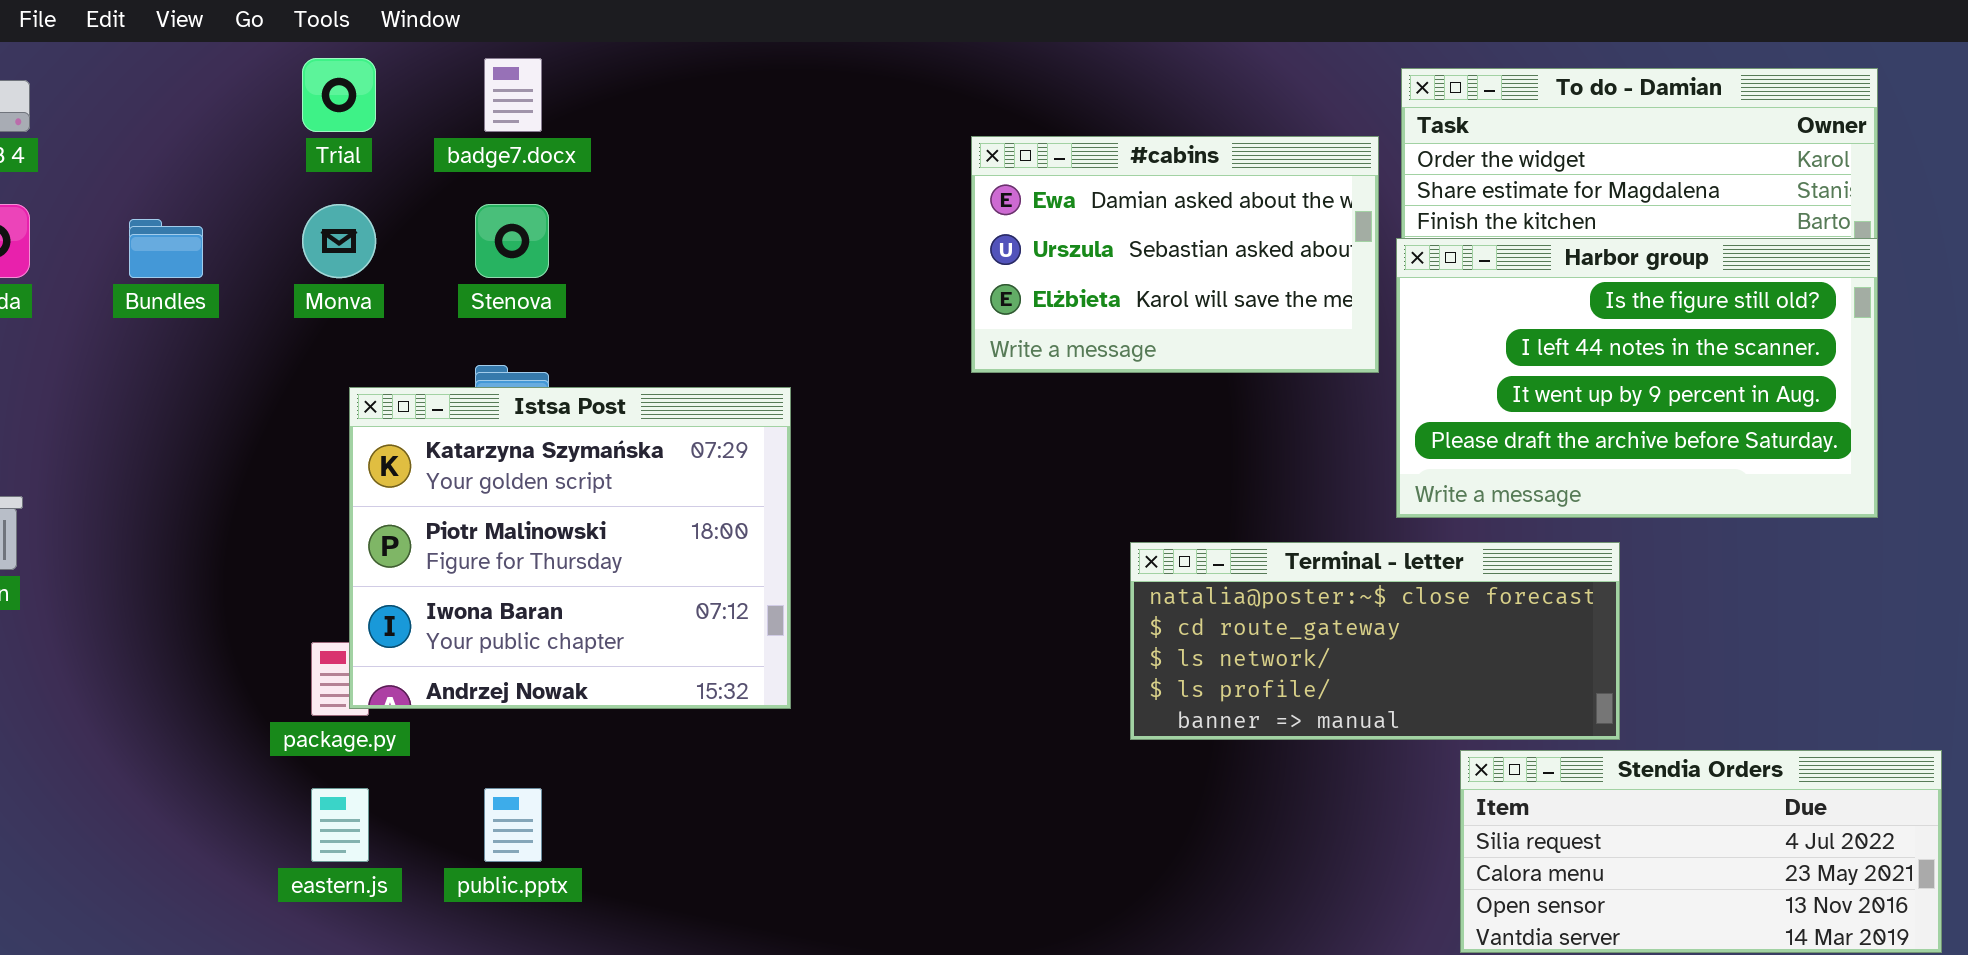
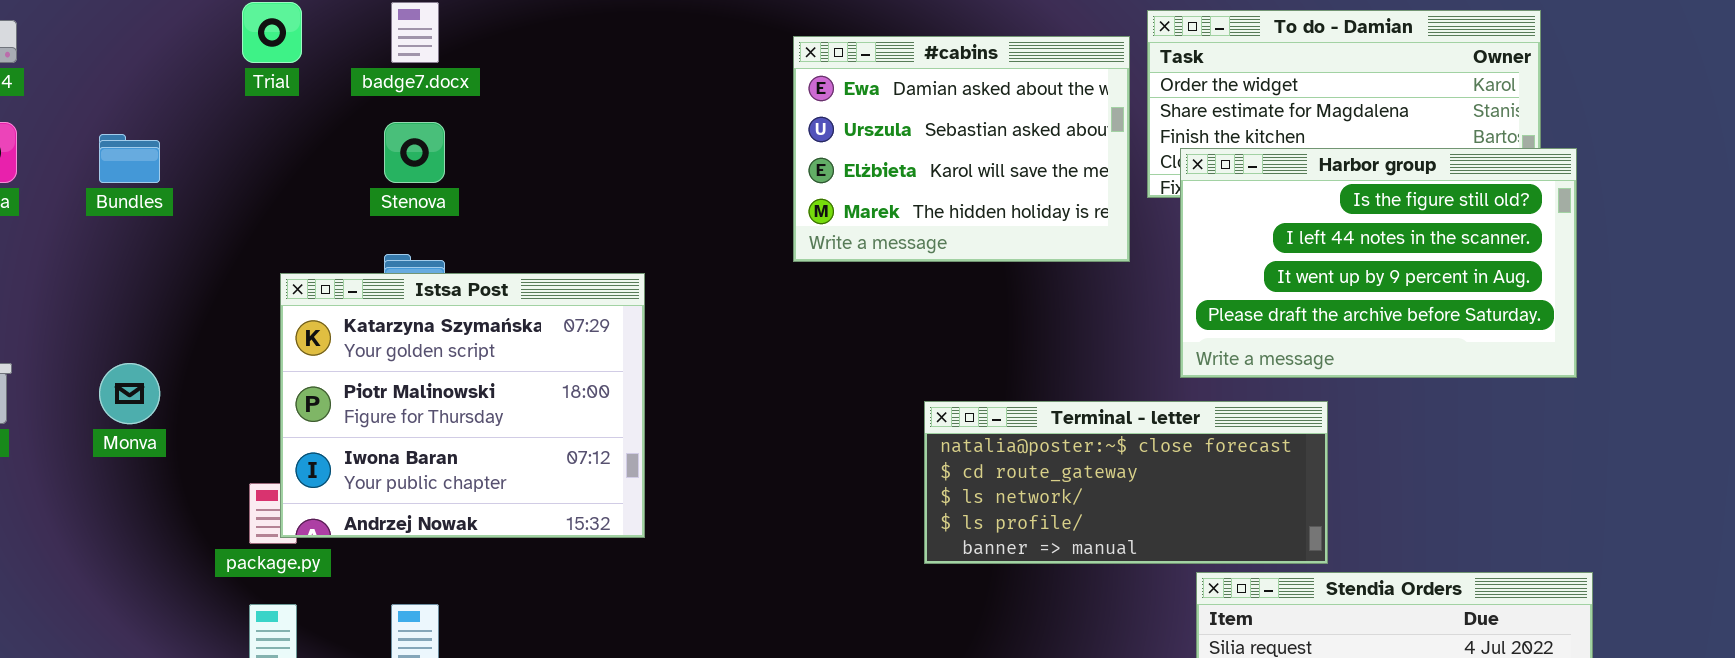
#cabins: [971,136,1379,373] -> [793,36,1130,262], resized
Monva: [302,204,376,278] -> [99,363,160,424], moved
Harbor group: [1396,238,1878,518] -> [1180,148,1577,378], moved

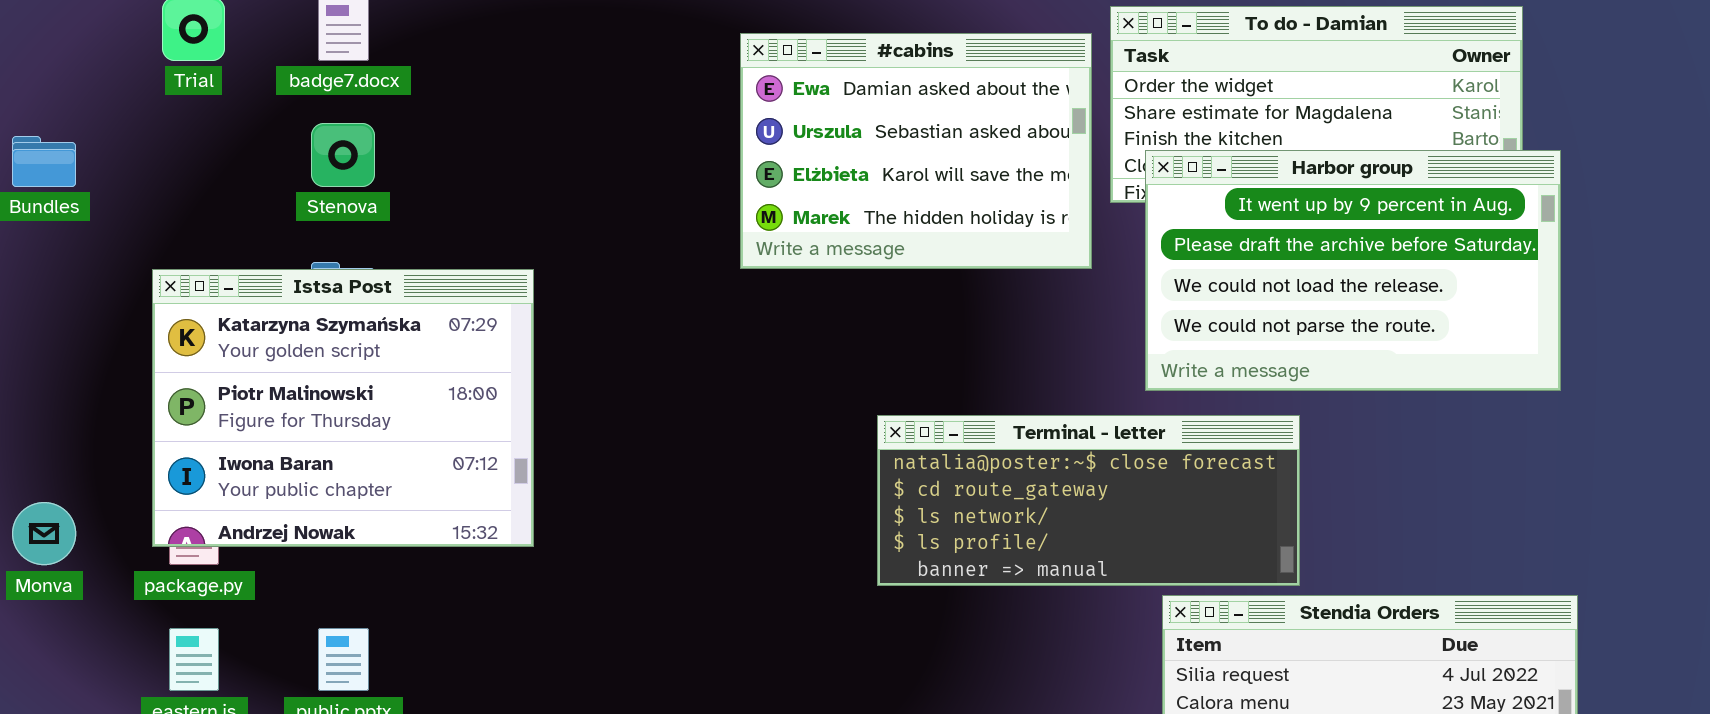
Harbor group: [1180,148,1577,378] -> [1145,150,1561,391], scrolled down 2 rows
Istsa Post: [280,273,645,538] -> [152,269,534,547], moved
Monva: [99,363,160,424] -> [12,502,76,565], moved

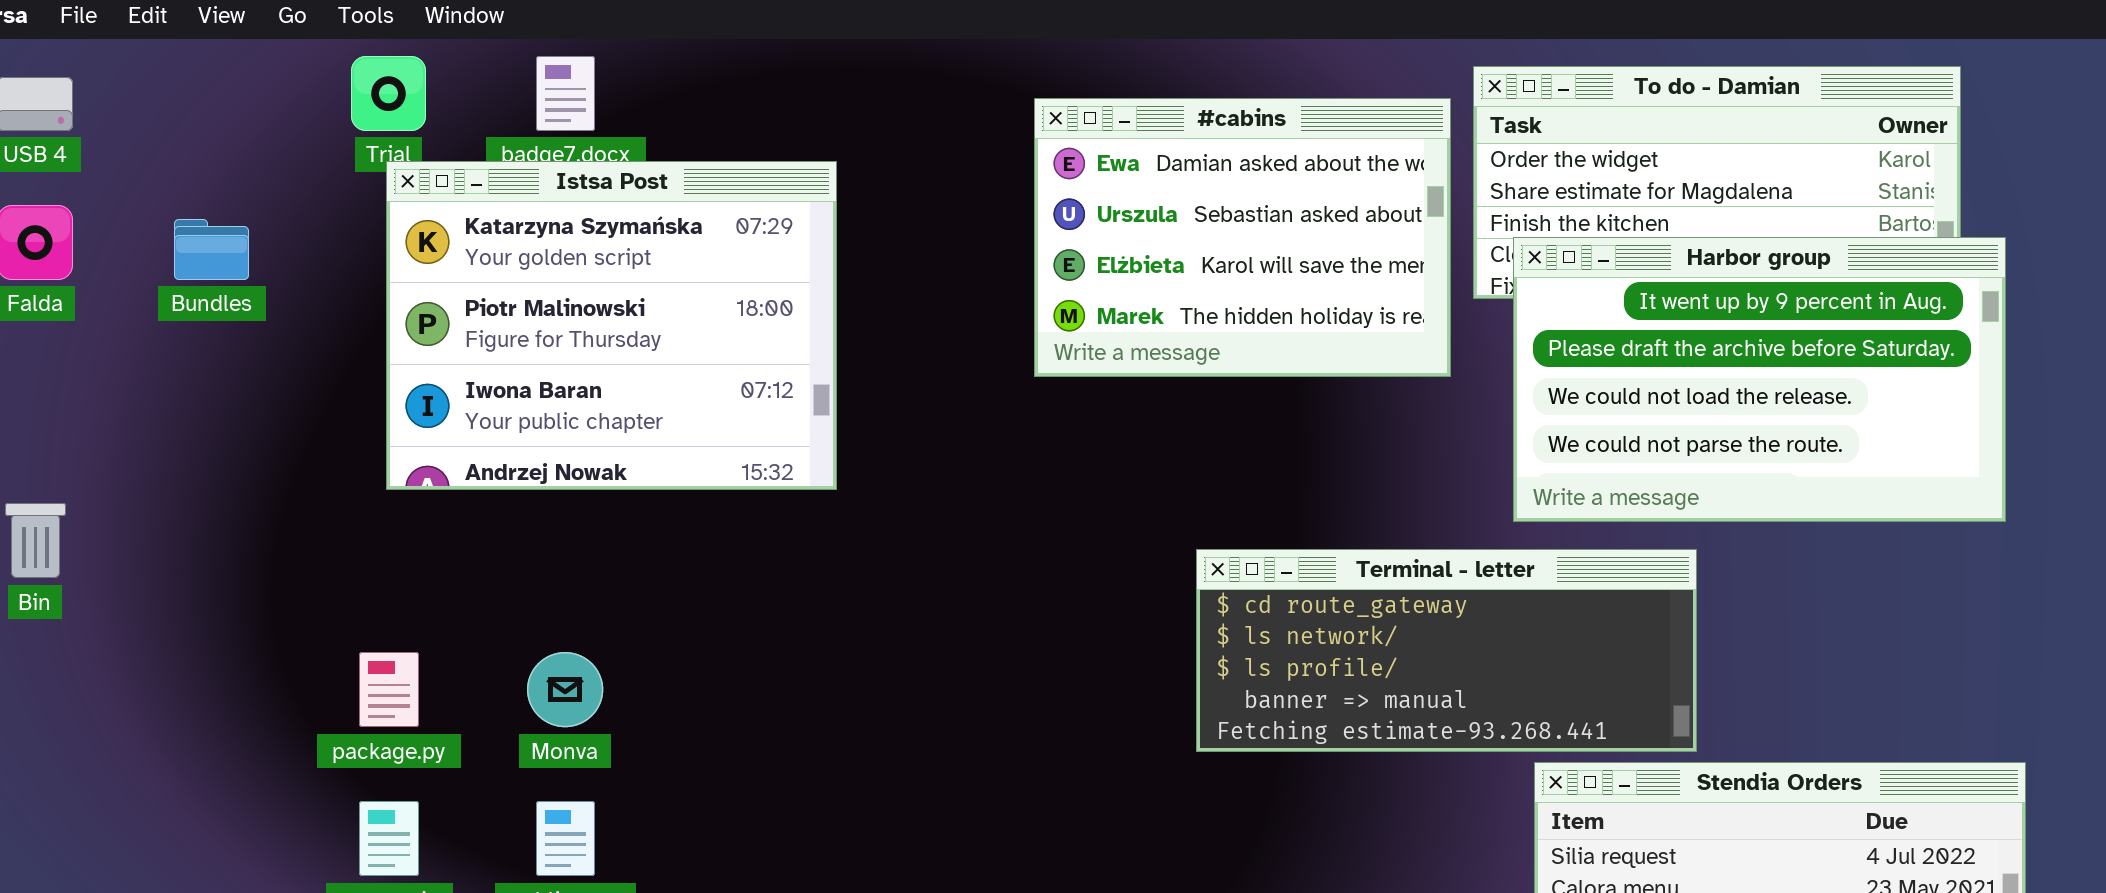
Istsa Post: [152,269,534,547] -> [386,161,837,490], moved
Terminal - letter: [877,415,1300,586] -> [1196,549,1697,752], scrolled down 1 row
Monva: [12,502,76,565] -> [527,652,603,727], moved

